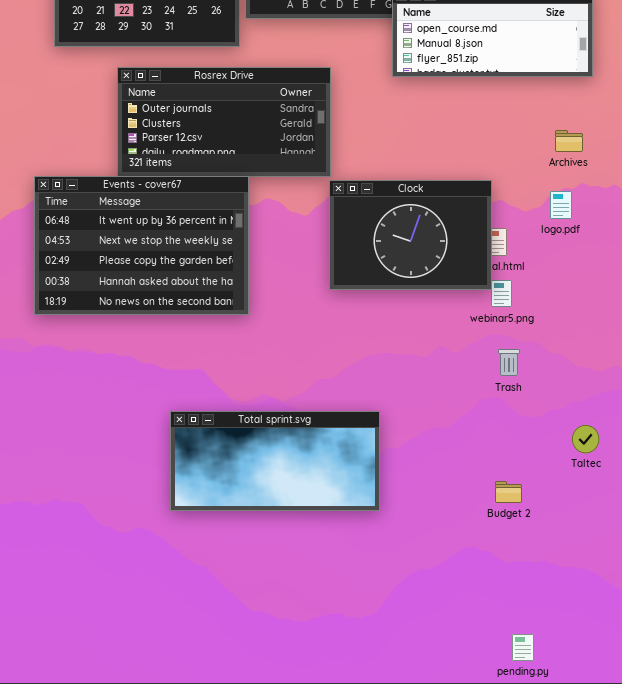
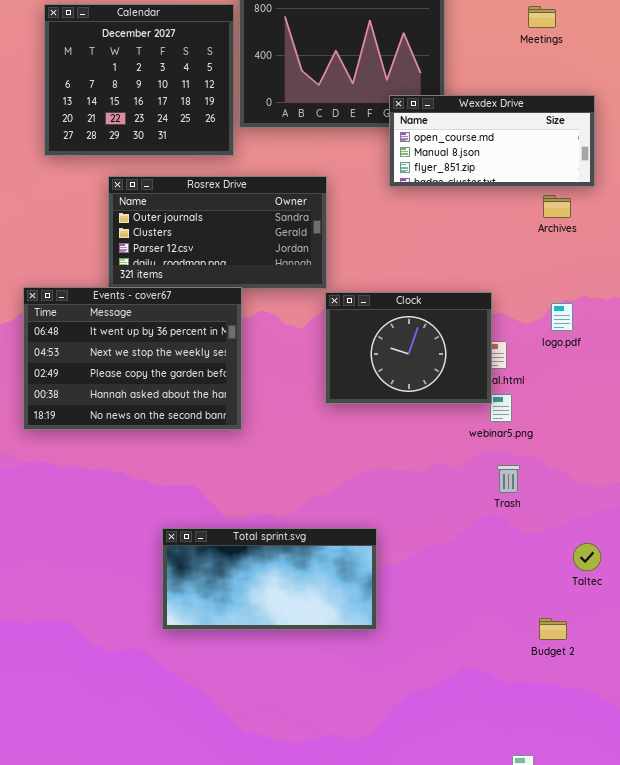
Archives: [555,130,583,152] -> [543,195,571,218], moved
Budget 2: [495,481,522,503] -> [539,618,567,640], moved

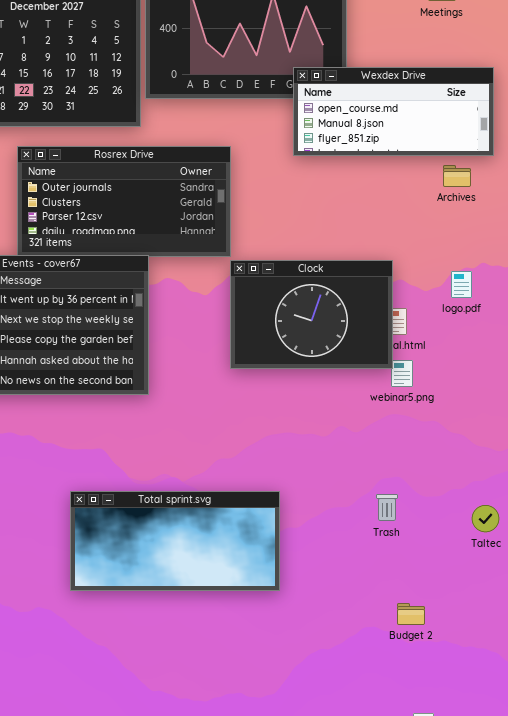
Trash: [497,465,520,493] -> [376,494,398,521], moved
Budget 2: [539,618,567,640] -> [397,603,425,625], moved

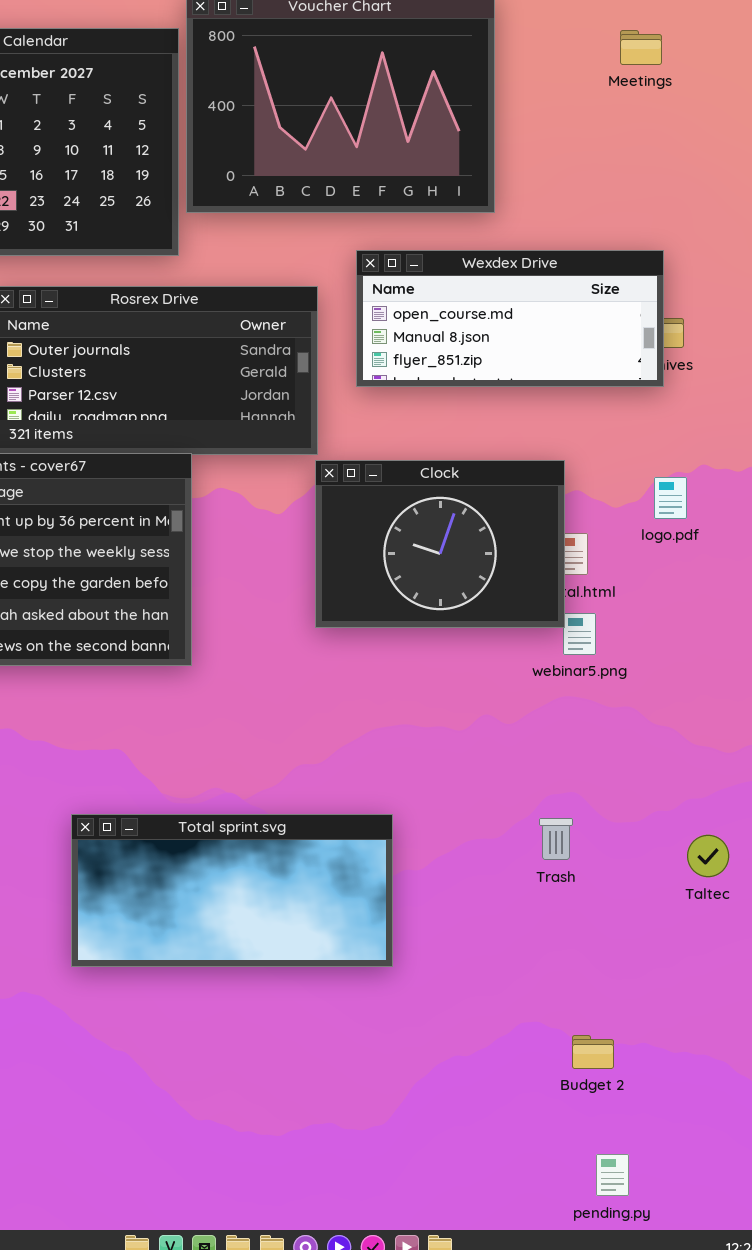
Wexdex Drive: [293,67,494,156] -> [356,250,664,387], moved
Budget 2: [397,603,425,625] -> [572,1035,614,1069], moved

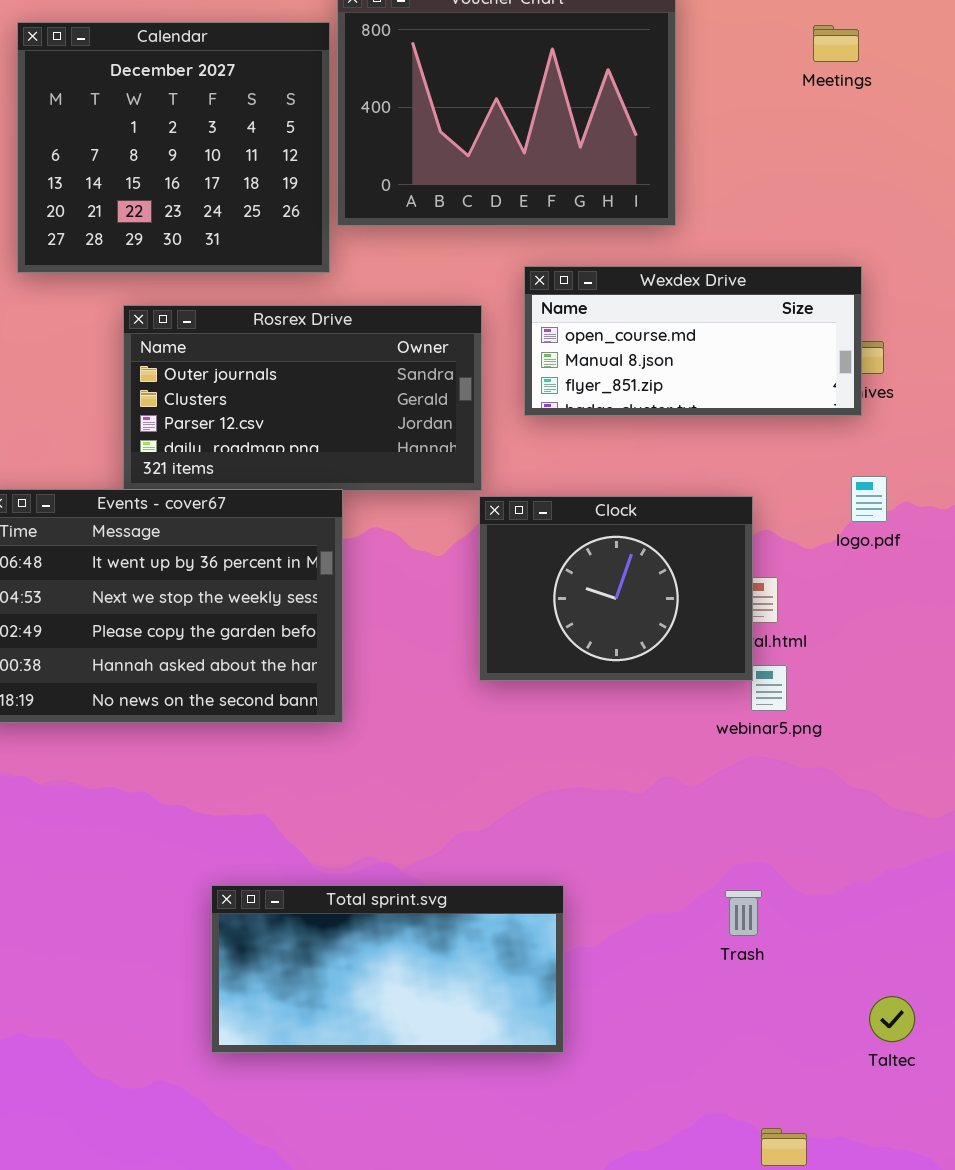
logo.pdf: [654,477,687,519] -> [851,476,887,522], moved
Taltec: [687,835,729,877] -> [869,996,915,1042], moved

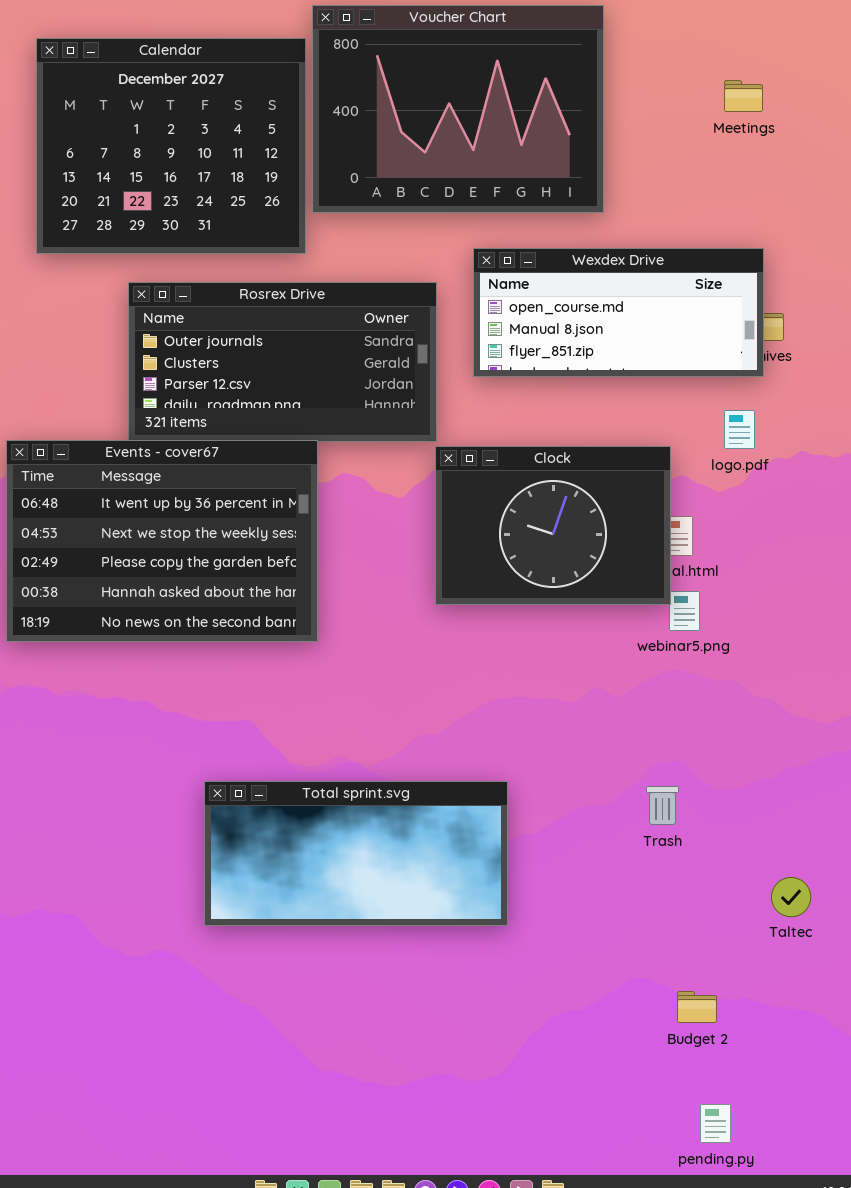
Meetings: [813,25,859,62] -> [724,80,763,112], moved
logo.pdf: [851,476,887,522] -> [724,410,755,449], moved

